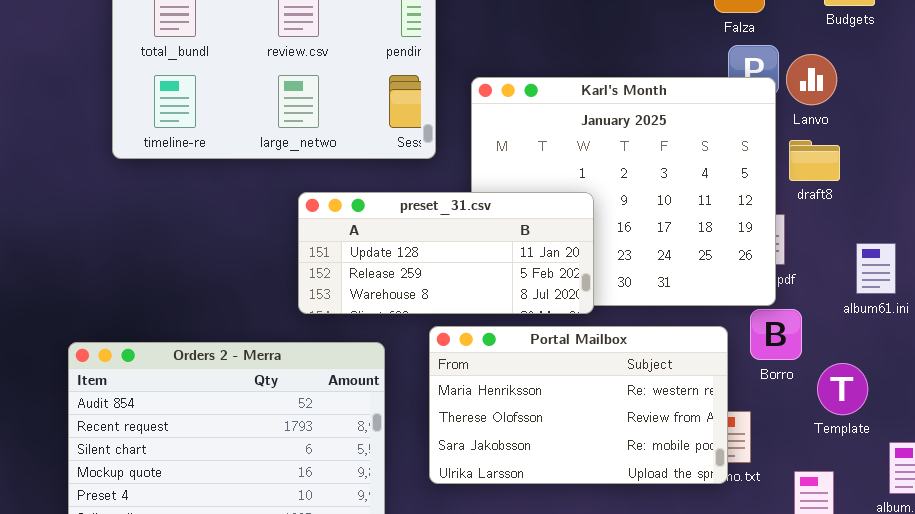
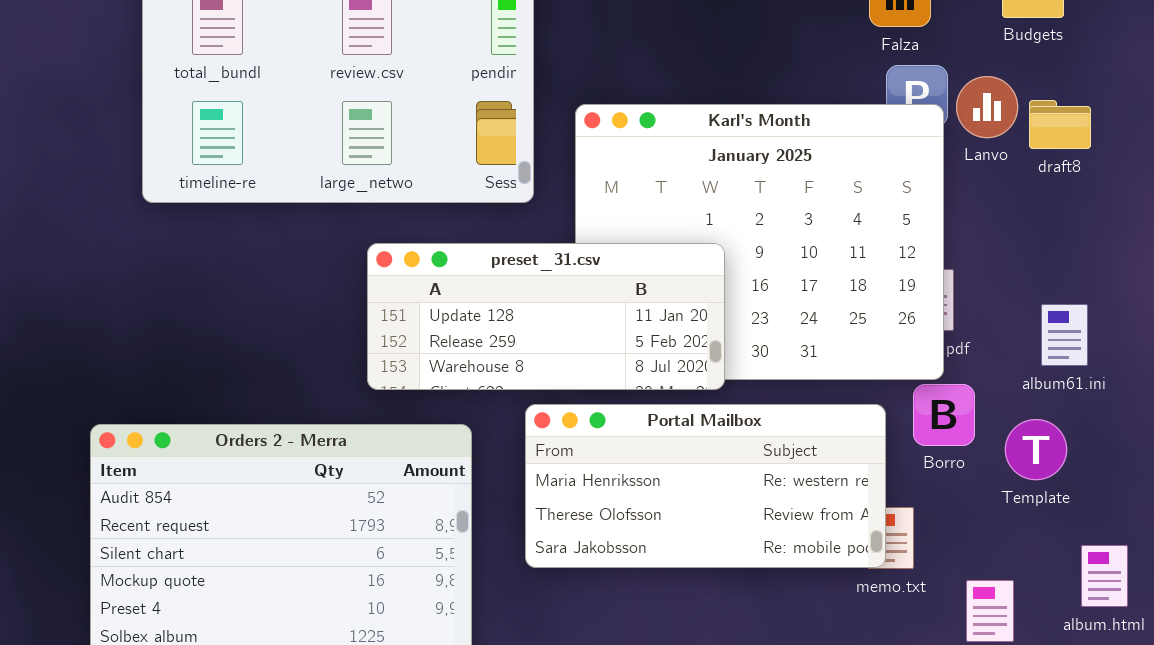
draft8: [789,140,840,181] -> [1029,100,1091,149], moved
Portal Mailbox: [429,326,728,484] -> [525,404,886,568], resized
Template: [817,363,868,415] -> [1005,419,1067,480], moved

